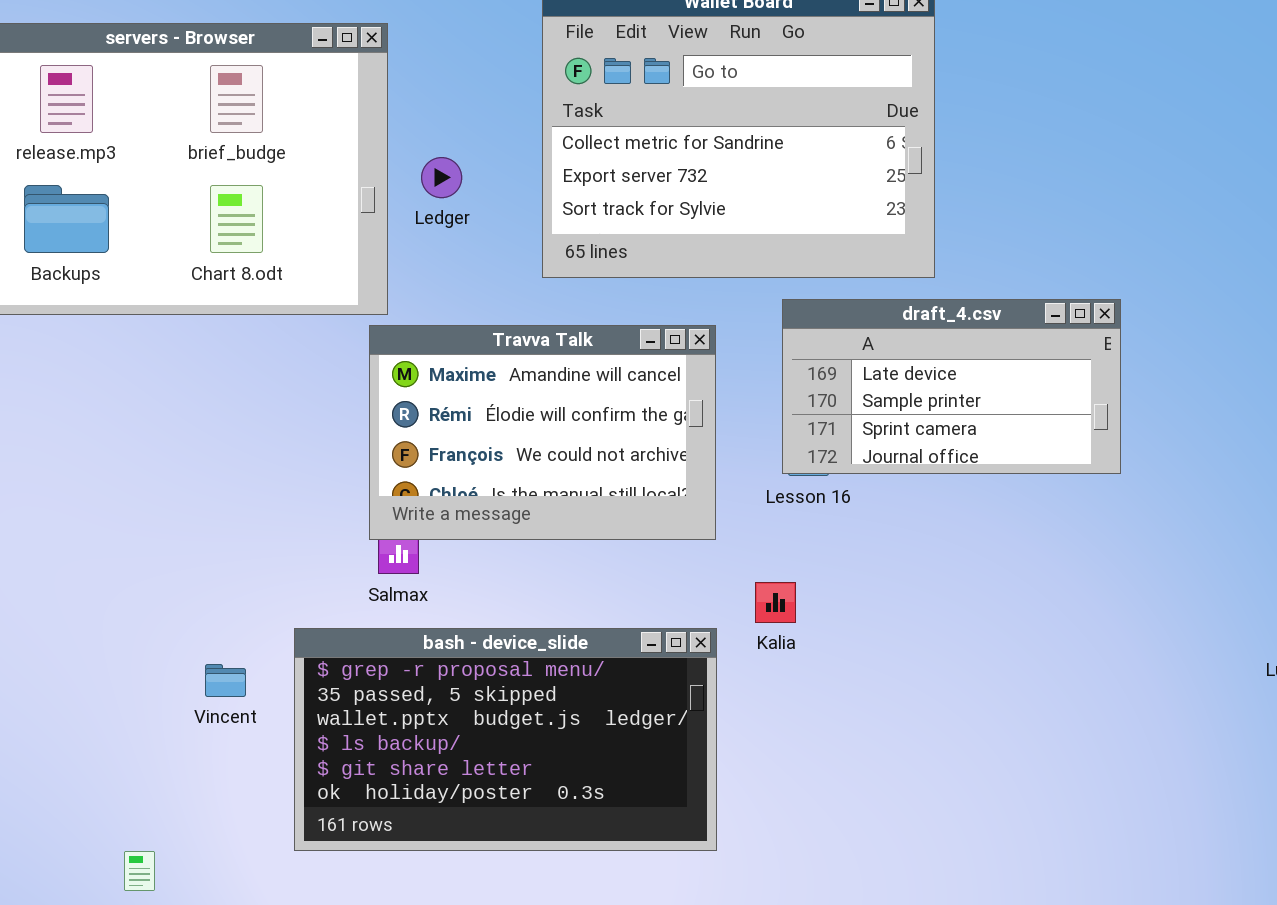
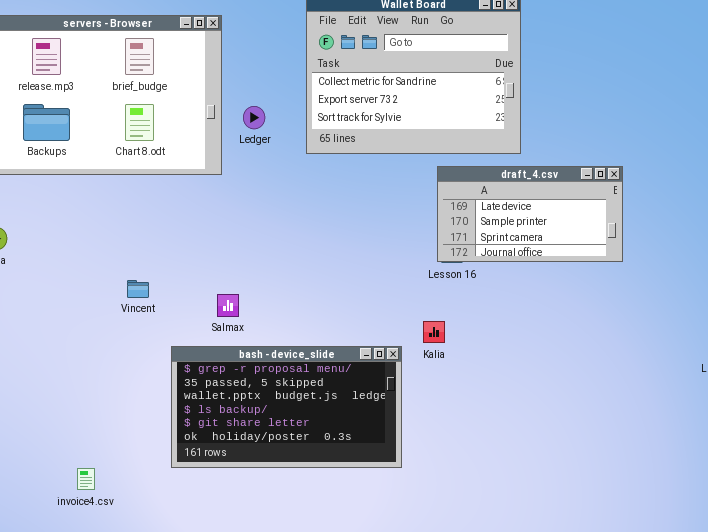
Ledger: [421,157,462,198] -> [243,106,265,129], moved
Travva Talk: [369,325,716,540] -> none, closed
Vincent: [205,664,246,697] -> [127,280,149,298], moved

